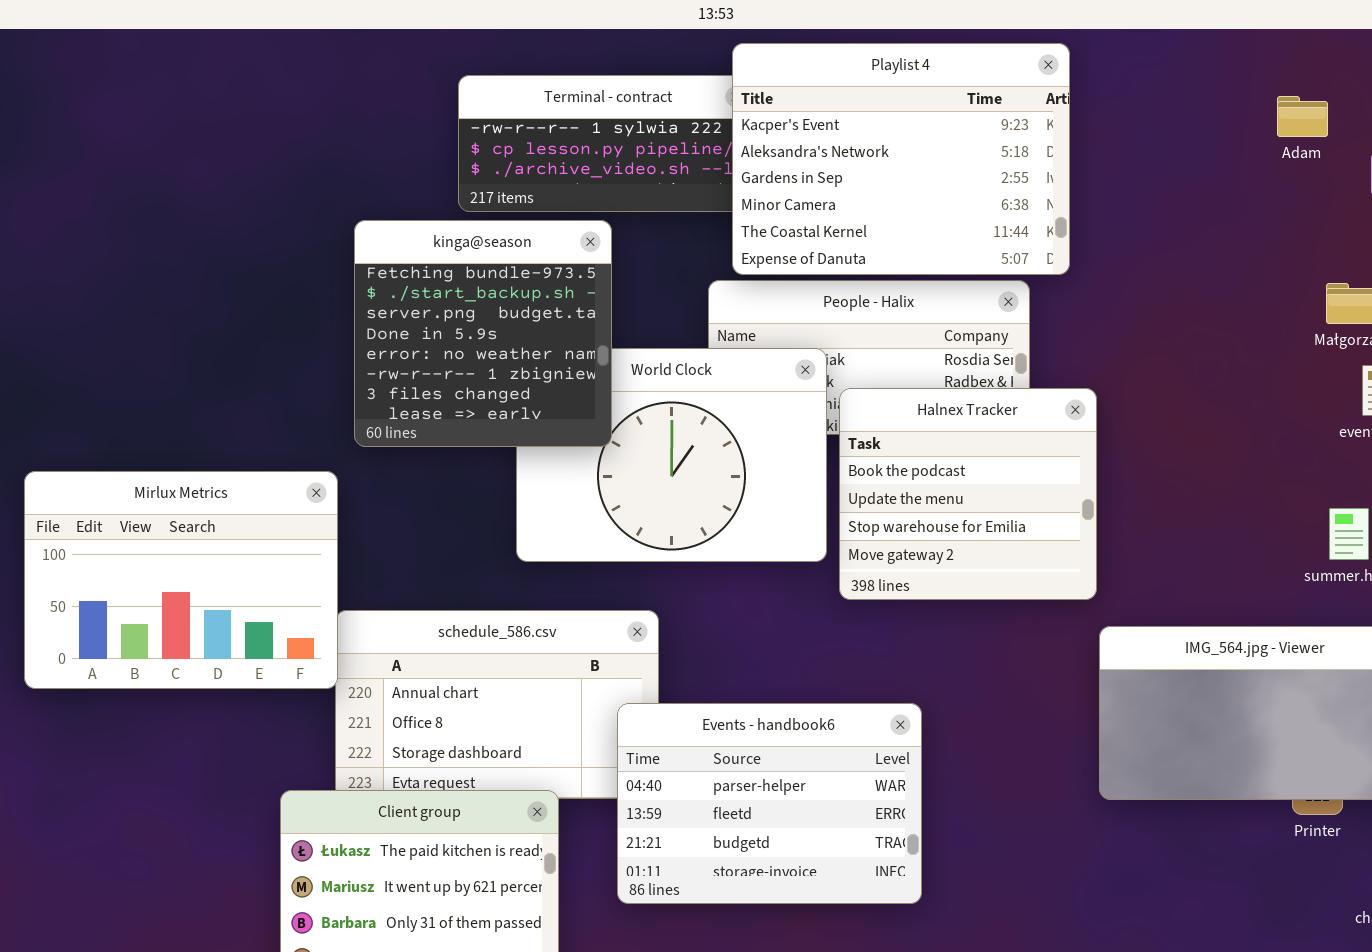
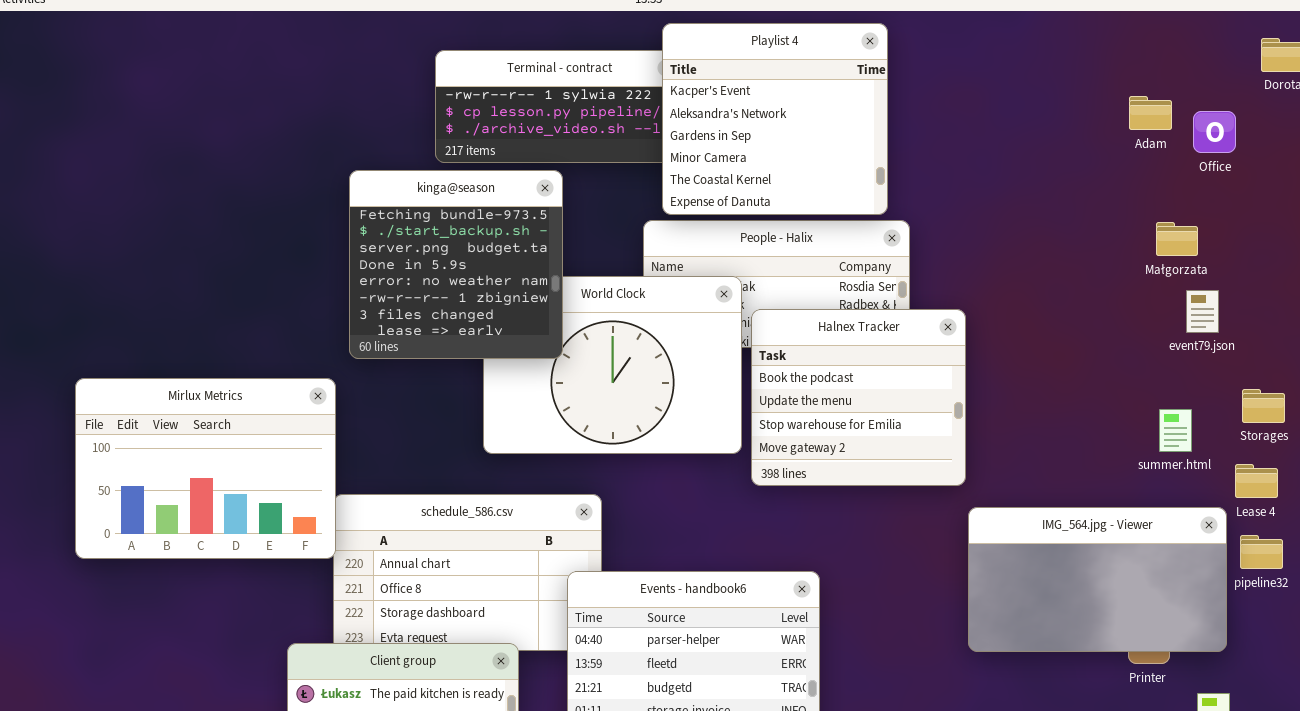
Playlist 4: [732,43,1070,275] -> [662,23,888,215], resized
Adam: [1277,96,1328,137] -> [1129,96,1172,130], moved

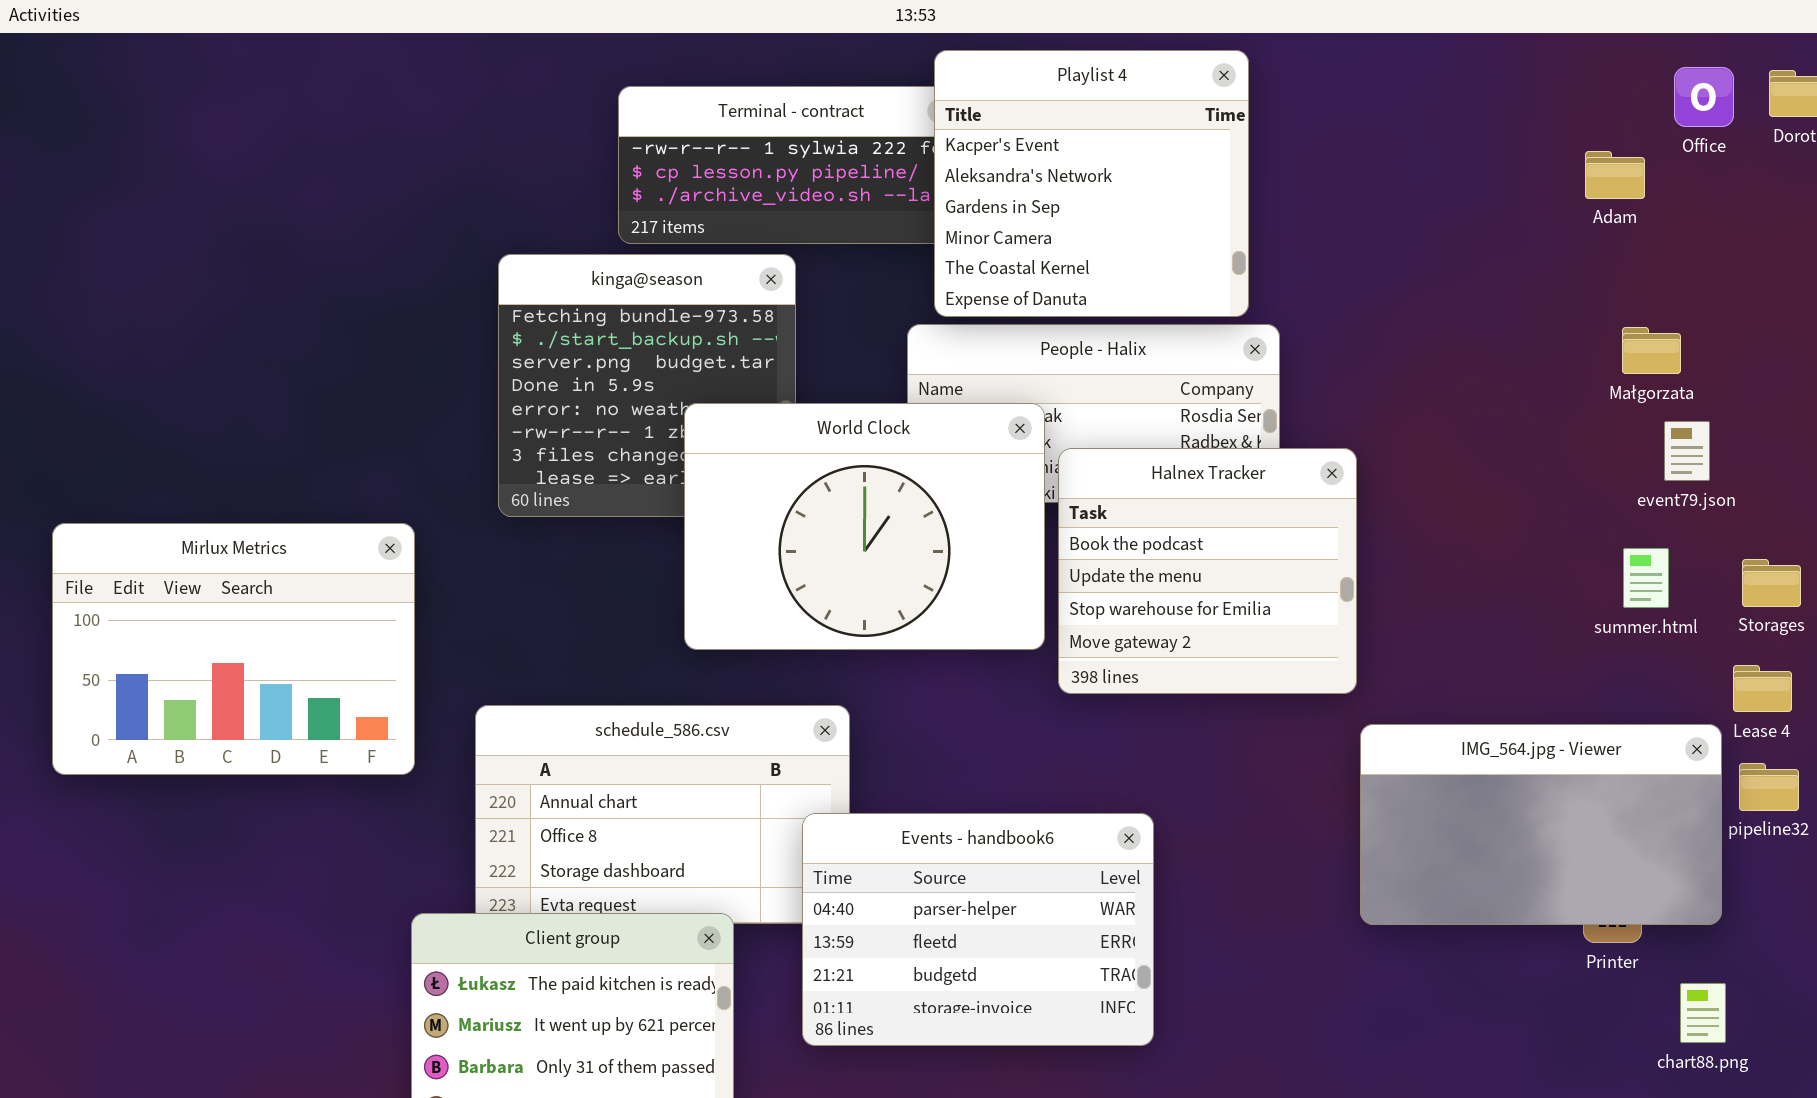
Office: [1193,111,1236,153] -> [1674,67,1734,127], moved
World Clock: [483,276,742,454] -> [684,403,1045,650], raised
Mirlux Metrics: [75,378,336,559] -> [52,523,415,775], moved
summer.html: [1159,409,1192,452] -> [1623,548,1669,608], moved

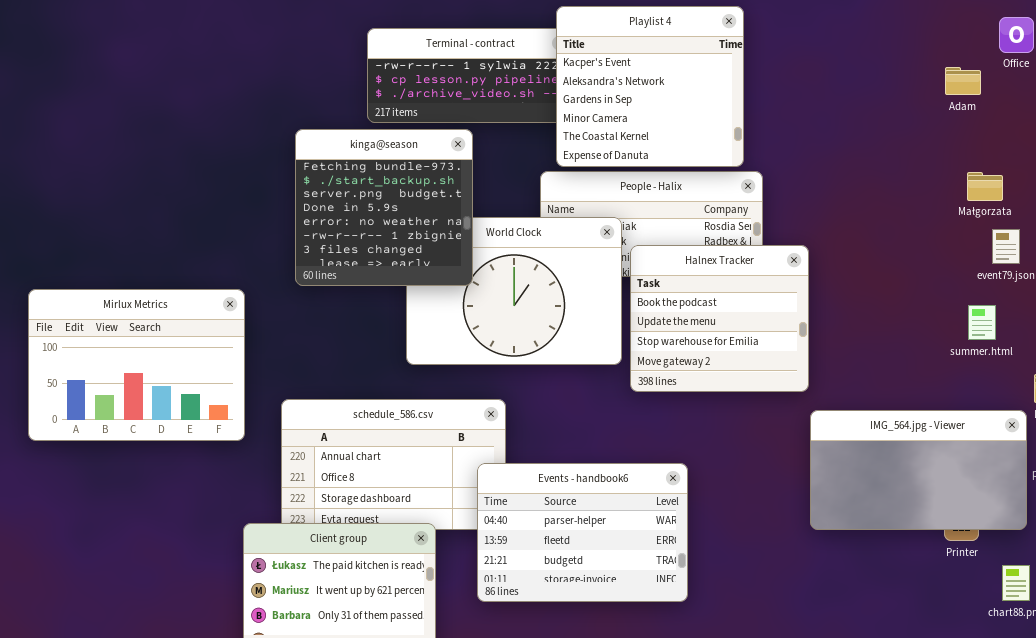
kinga@season: [498,254,796,517] -> [295,129,473,286], raised

